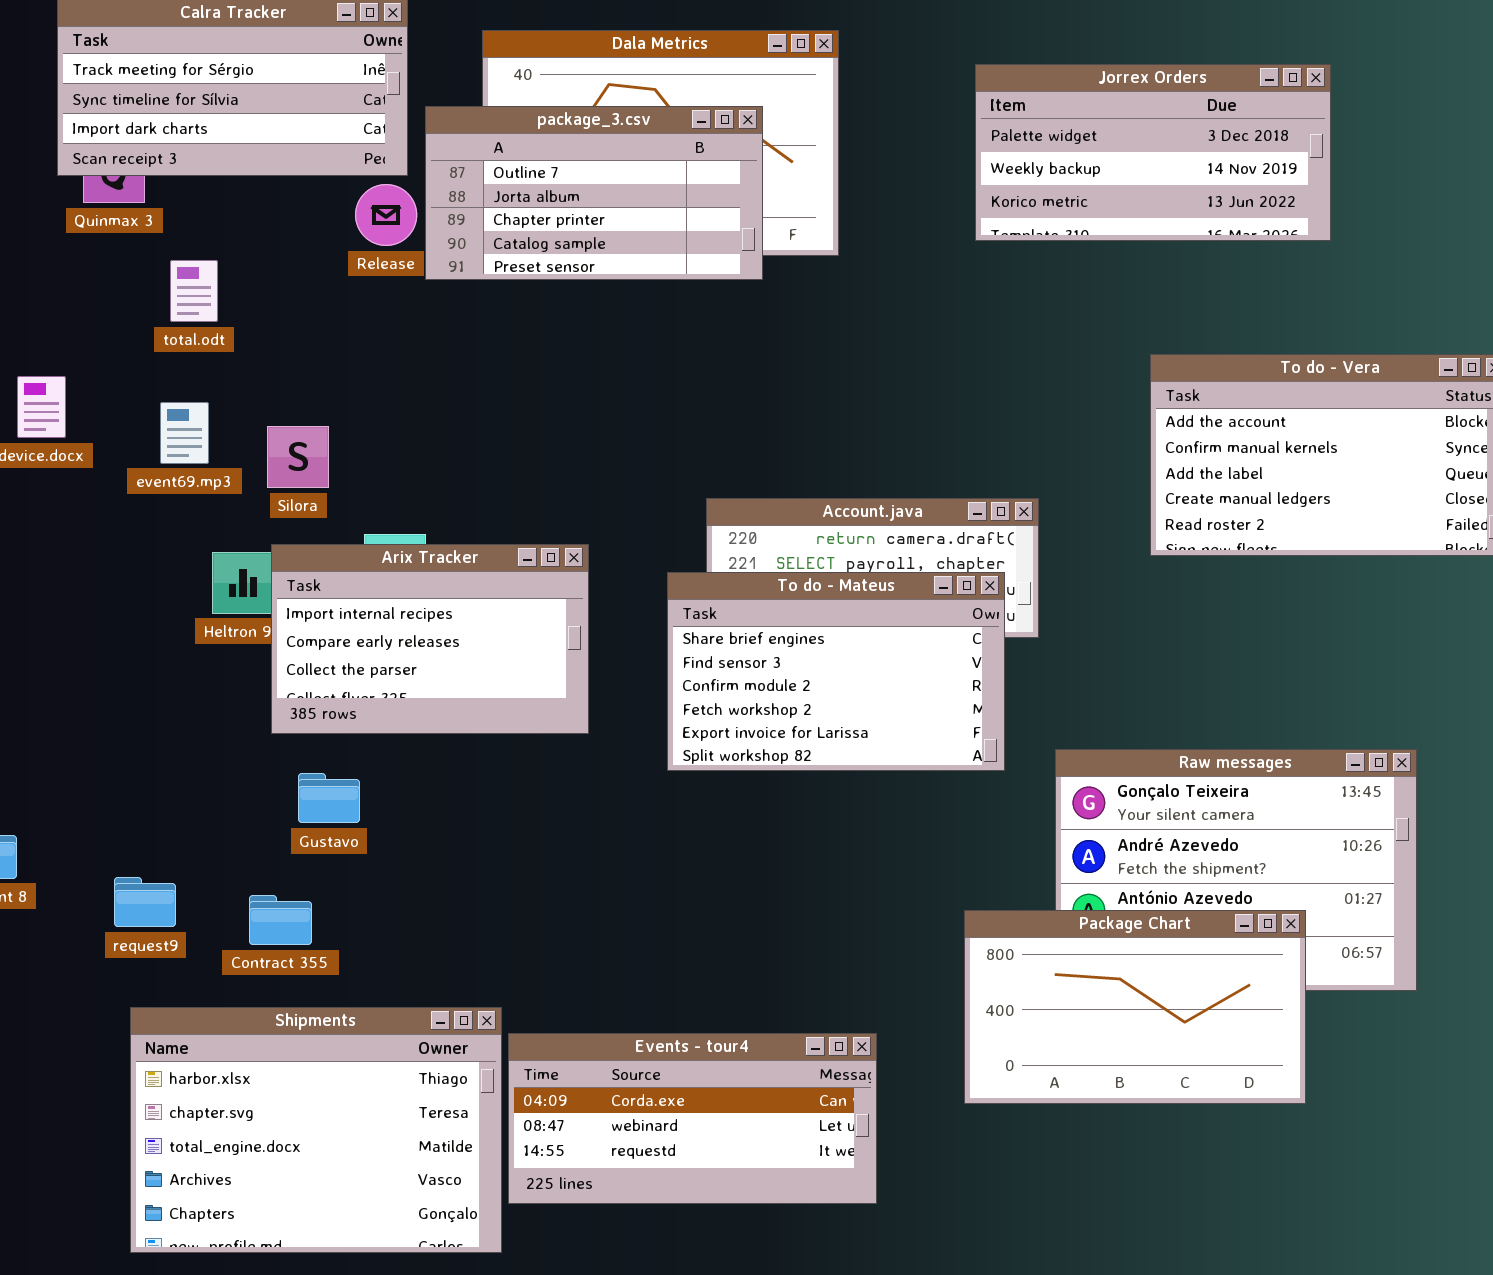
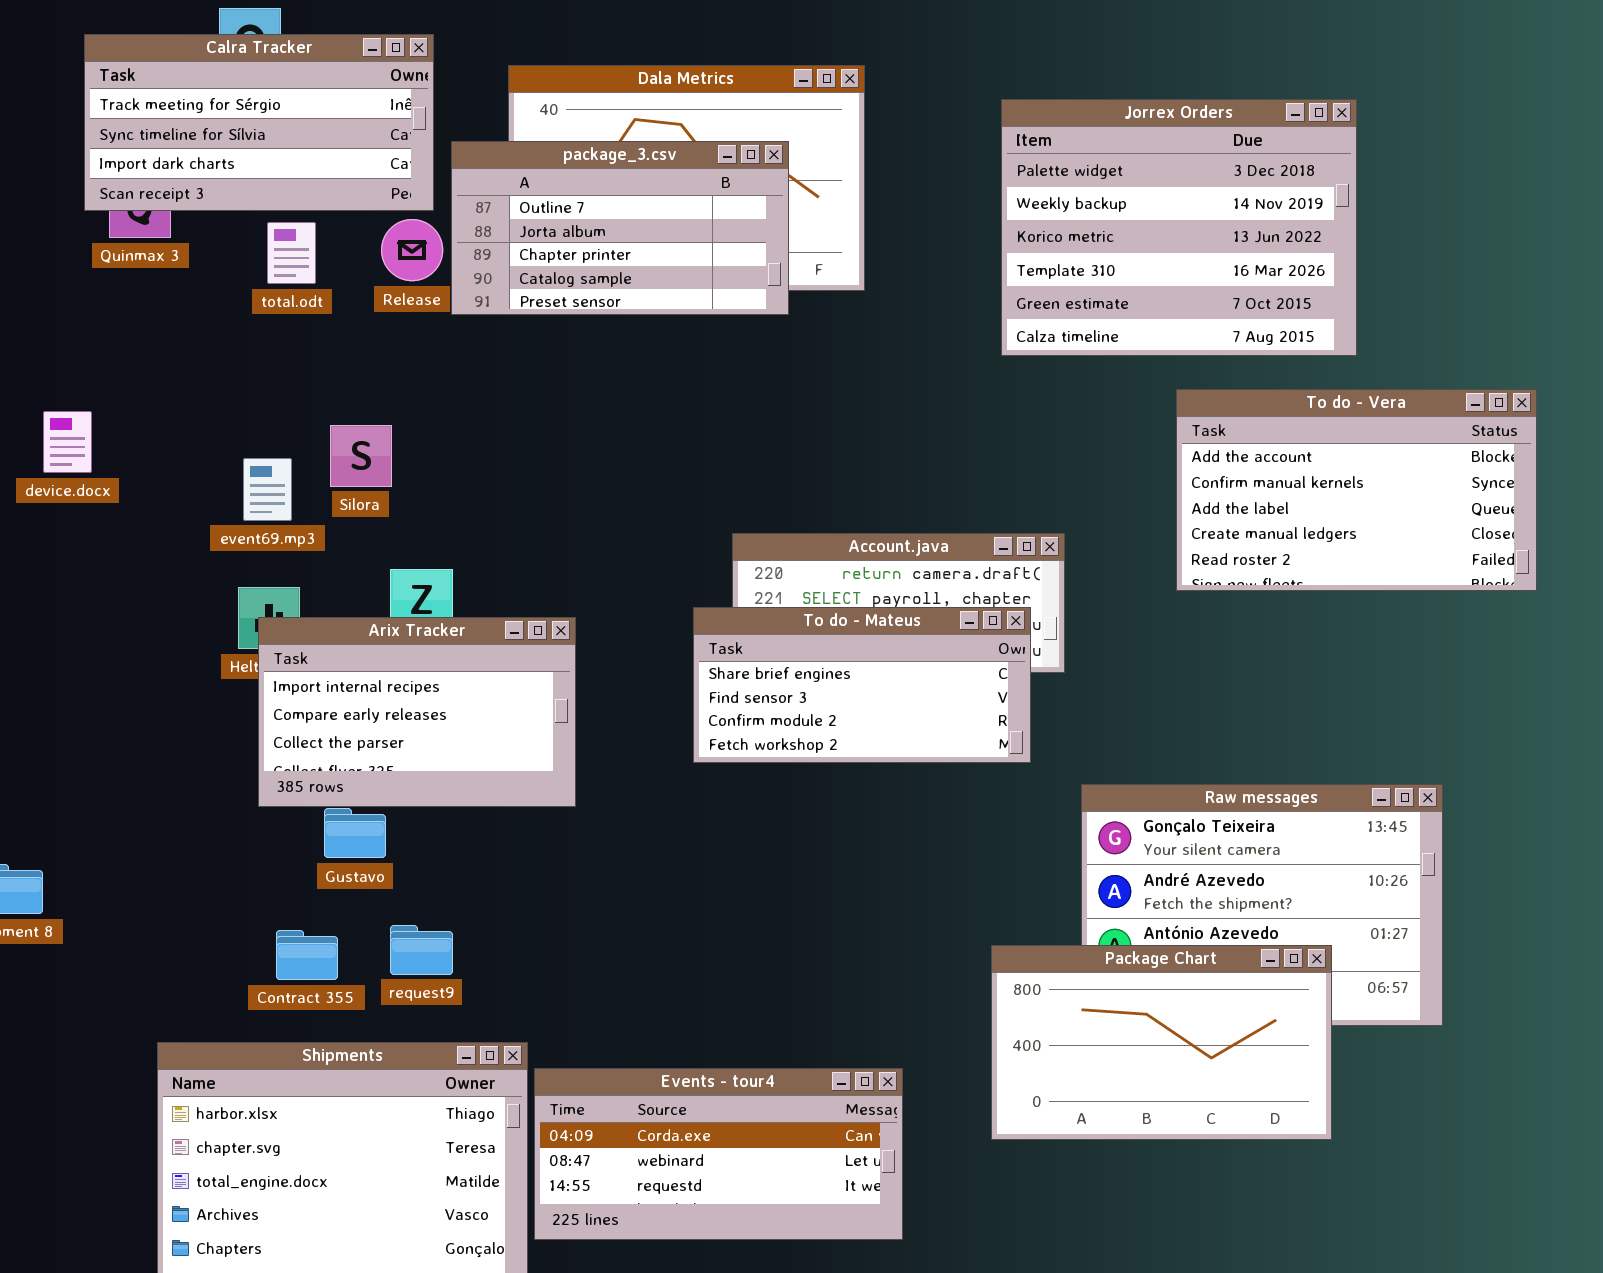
Jorrex Orders: [975,64,1331,241] -> [1001,99,1357,356], resized
total.odt: [170,260,218,322] -> [267,222,316,284], moved
event69.mp3: [160,402,209,464] -> [243,458,292,521], moved
Silora: [267,426,329,488] -> [330,425,392,487], moved
Arix Tracker: [271,544,589,734] -> [258,617,576,807], moved
To do - Mateus: [667,572,1005,771] -> [693,607,1031,763], resized
request9: [114,877,176,927] -> [390,925,453,975], moved

